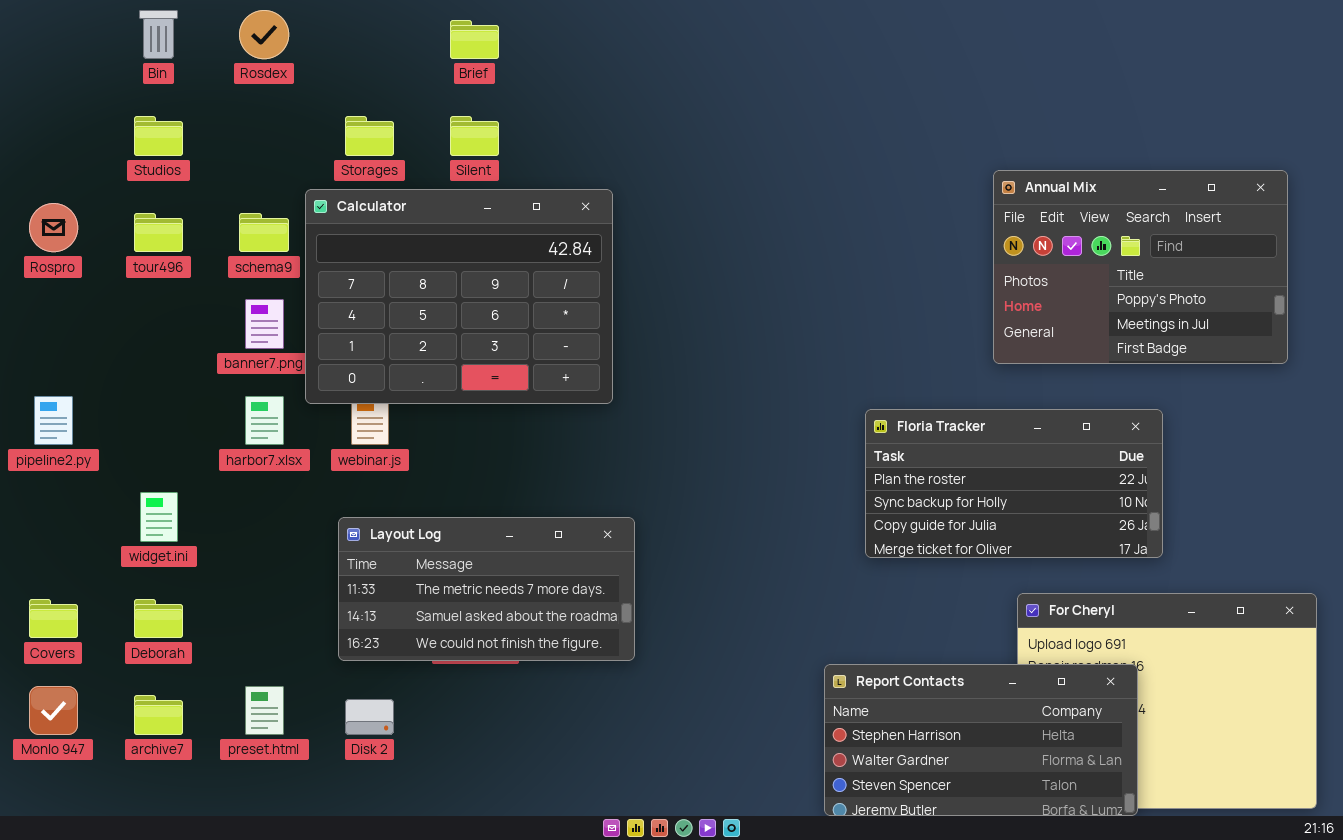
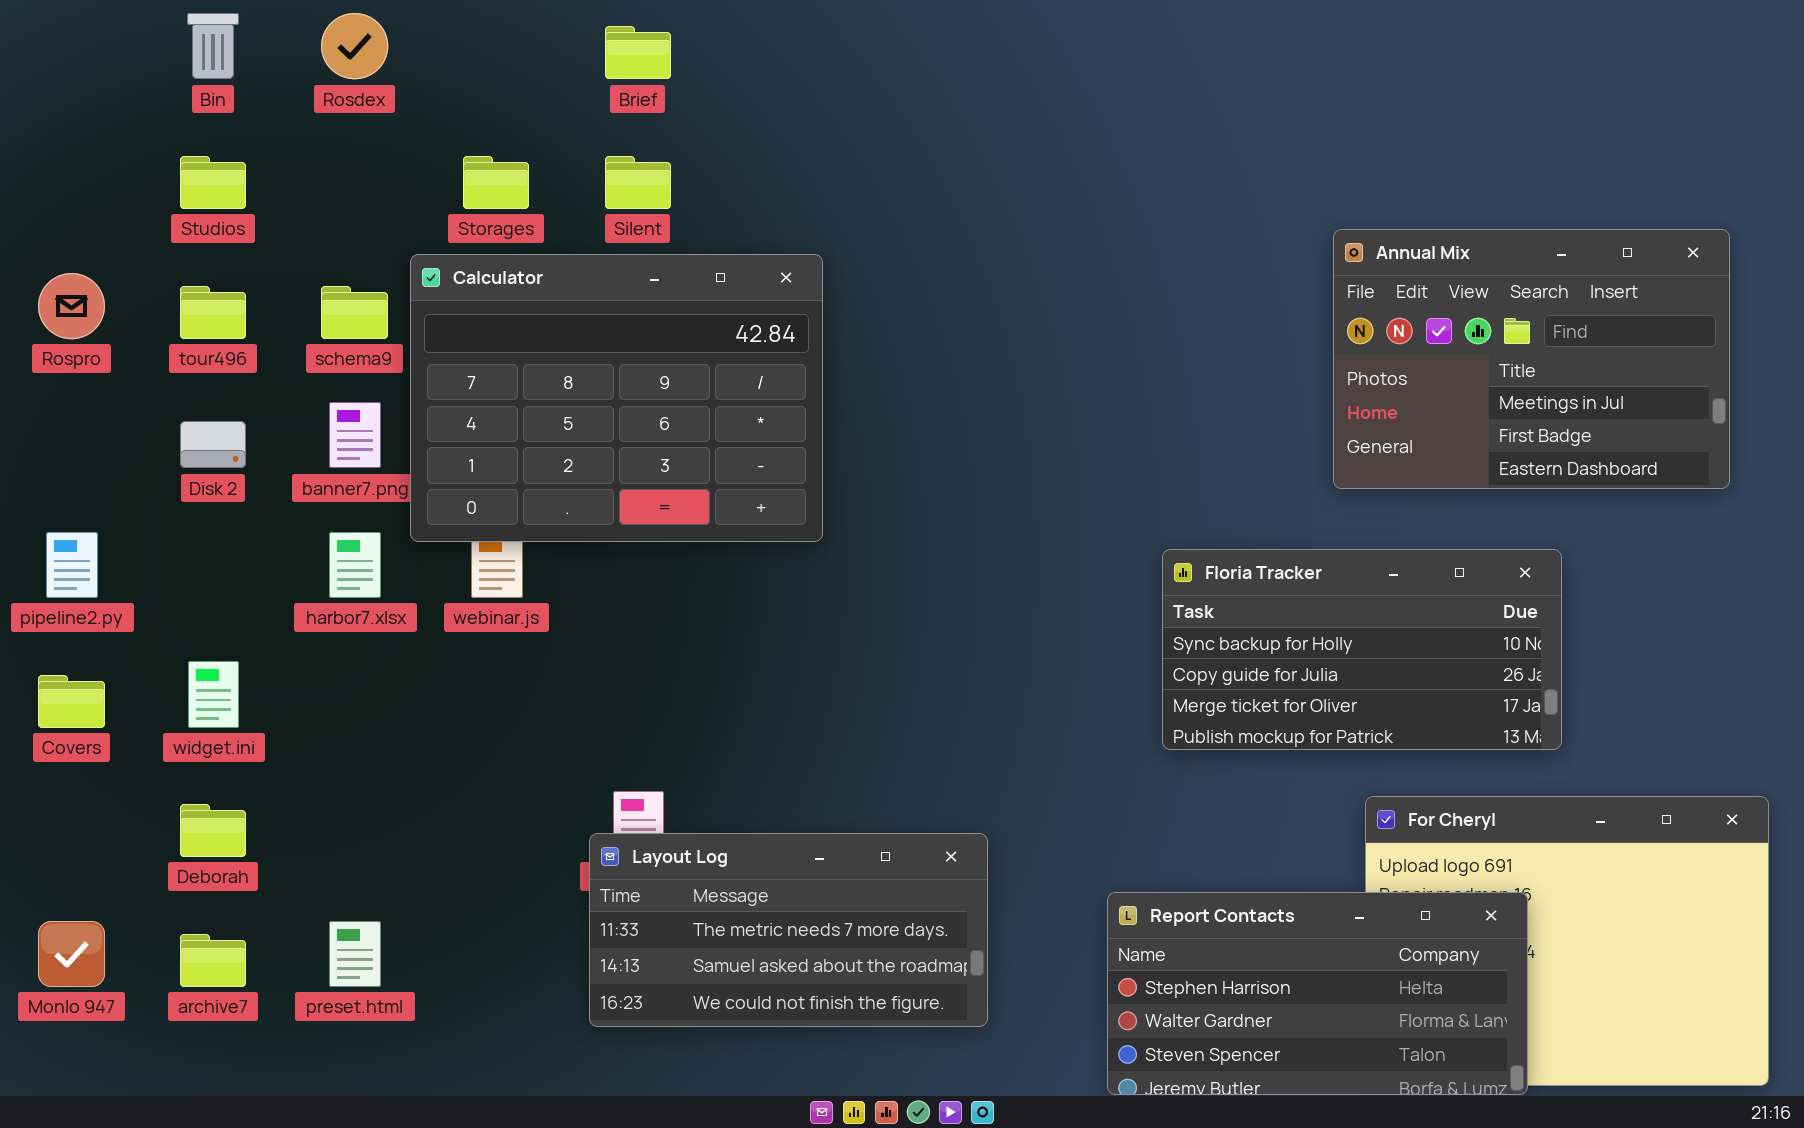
Annual Mix: [993,170,1288,364] -> [1333,229,1730,489], scrolled down 1 row
Floria Tracker: [865,409,1163,558] -> [1162,549,1562,750], scrolled down 1 row
Layout Log: [338,517,635,661] -> [589,833,988,1027], moved
Covers: [29,599,78,638] -> [38,675,105,728], moved
Disk 2: [345,699,394,735] -> [180,421,246,468], moved

